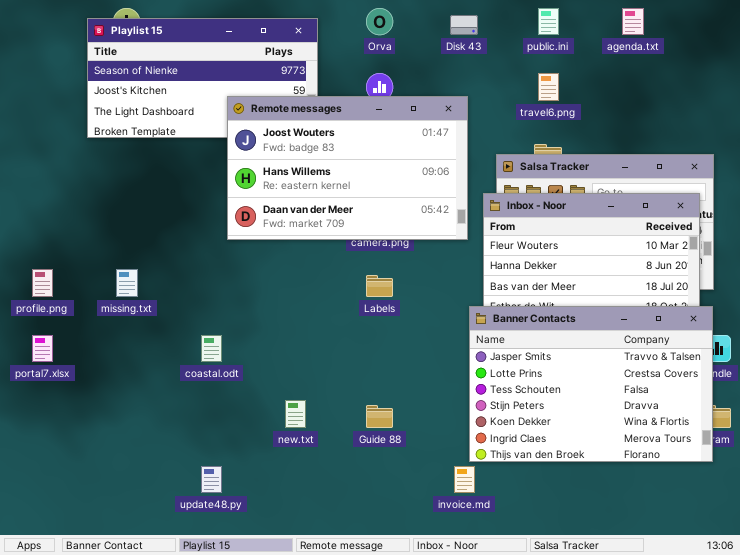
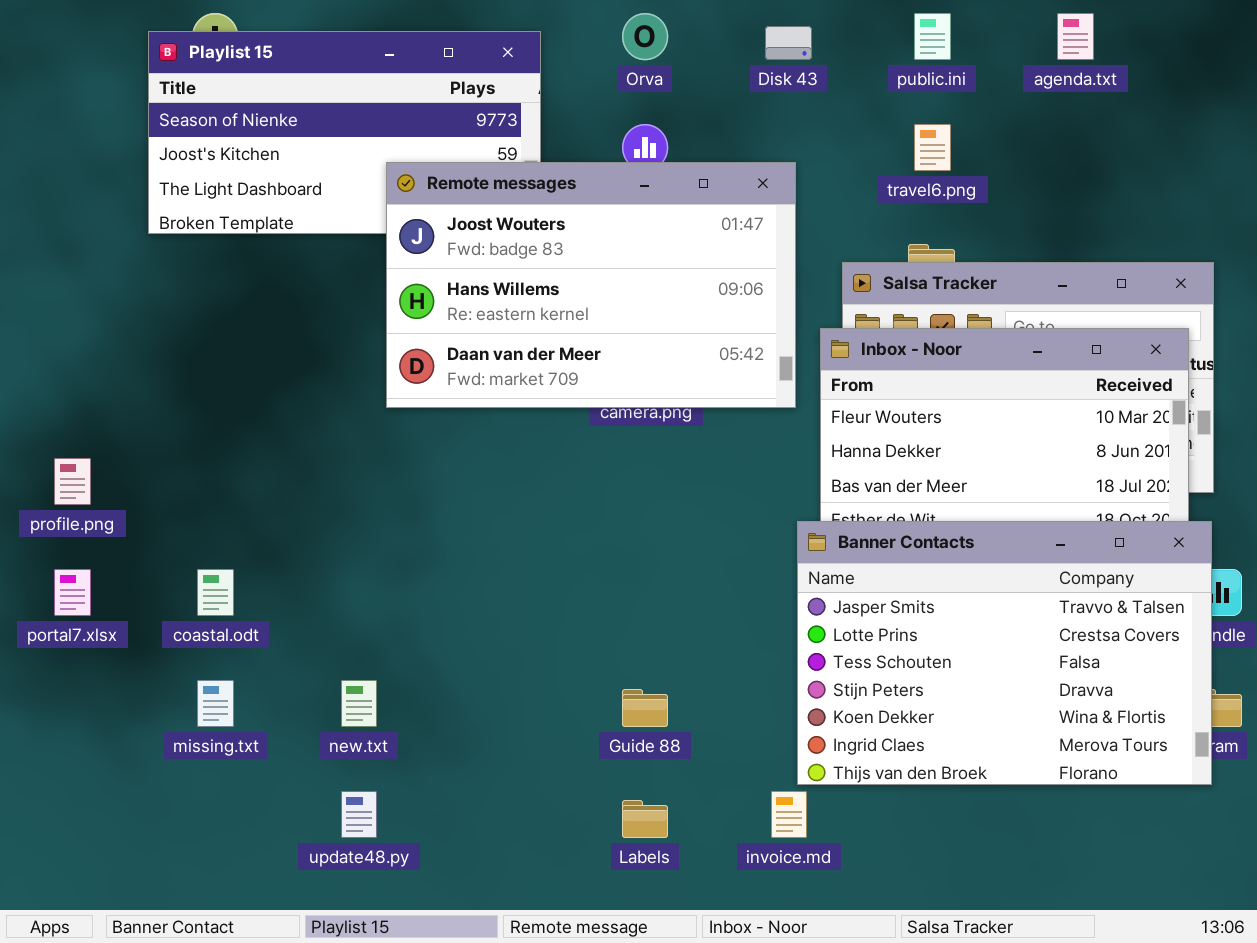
missing.txt: [116,269,138,297] -> [197,680,234,727], moved
Labels: [366,275,393,297] -> [622,800,668,838], moved
coastal.odt: [201,335,222,362] -> [197,569,234,616], moved
new.txt: [285,400,306,428] -> [341,680,377,727], moved

